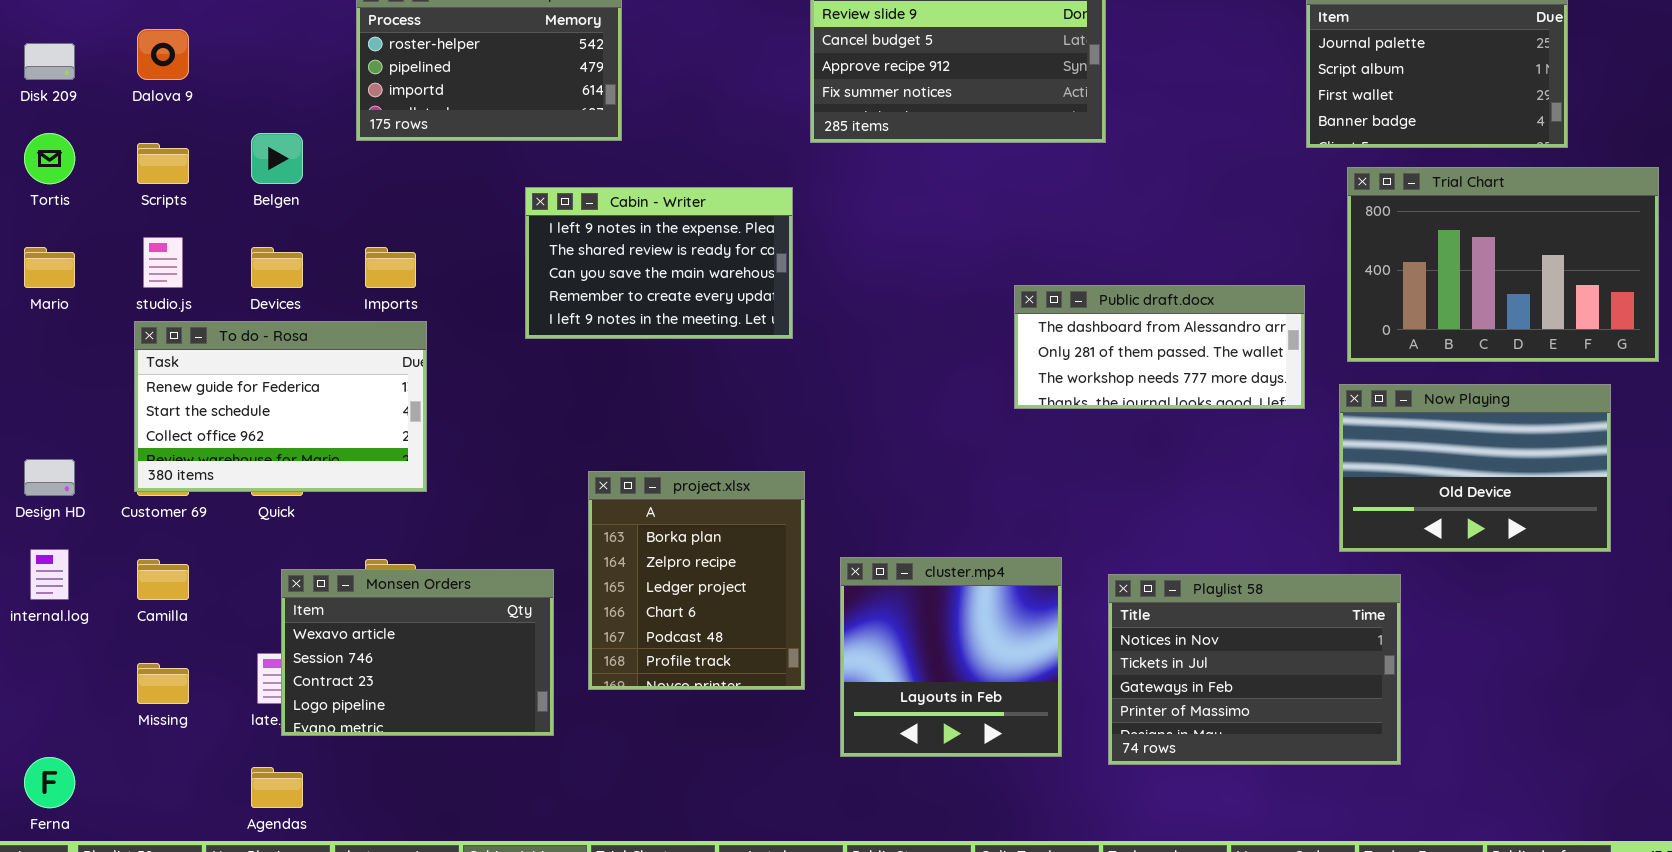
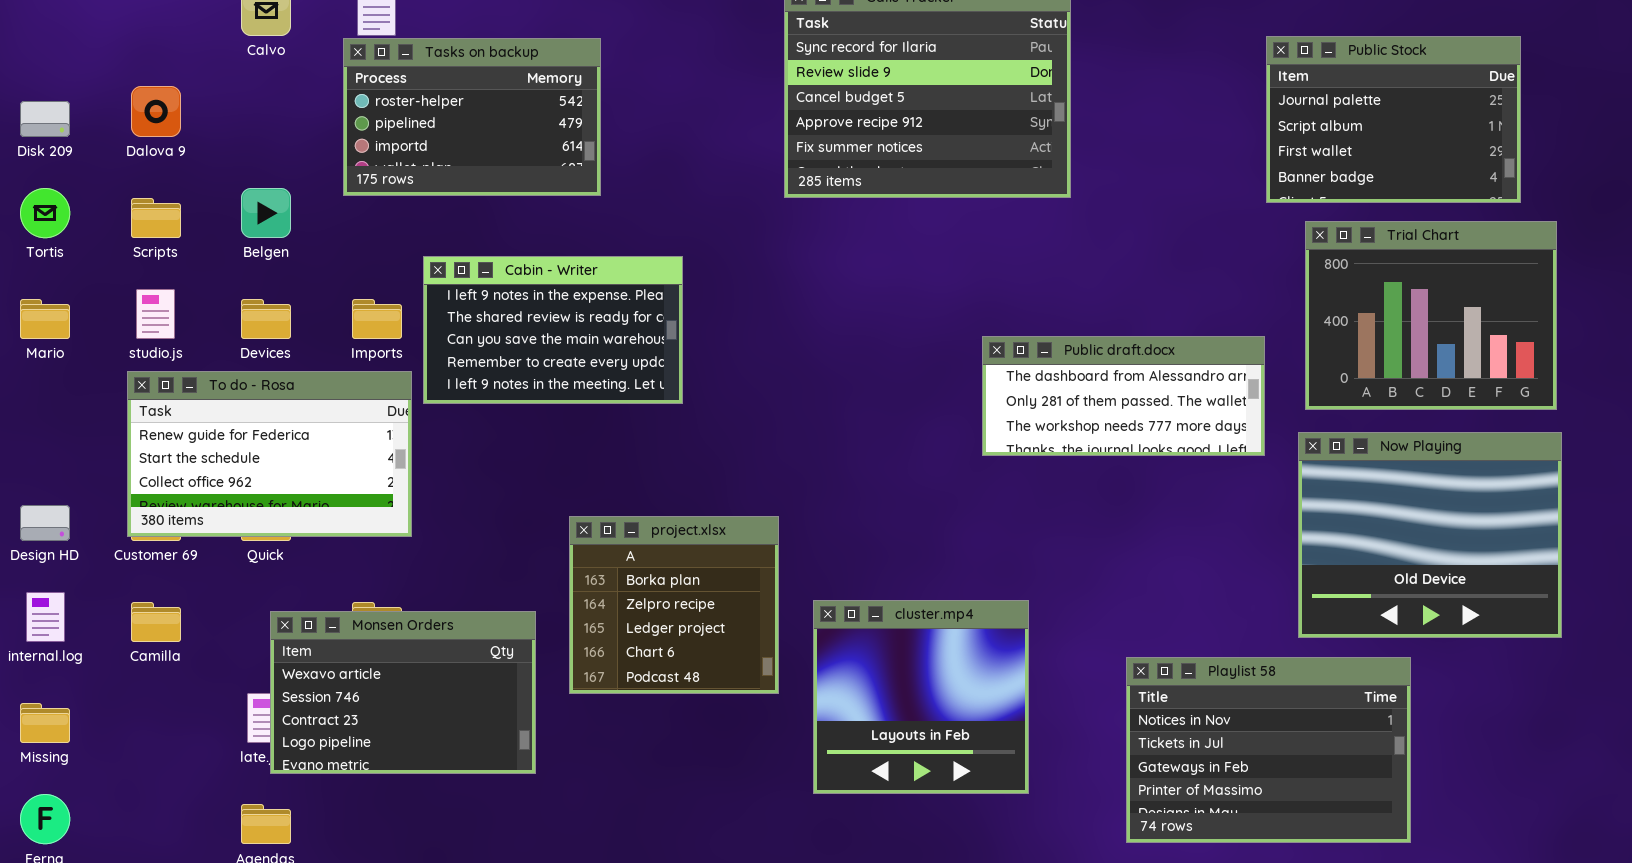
Trial Chart: [1347,167,1659,362] -> [1305,221,1557,410], resized
Cabin - Writer: [525,187,793,339] -> [423,256,683,404], moved
Now Playing: [1339,384,1611,552] -> [1298,432,1562,638], resized
project.xlsx: [588,471,805,690] -> [569,516,779,694], resized
Playlist 58: [1108,574,1401,765] -> [1126,657,1411,843], moved
Missing: [137,663,189,704] -> [20,703,70,743], moved

